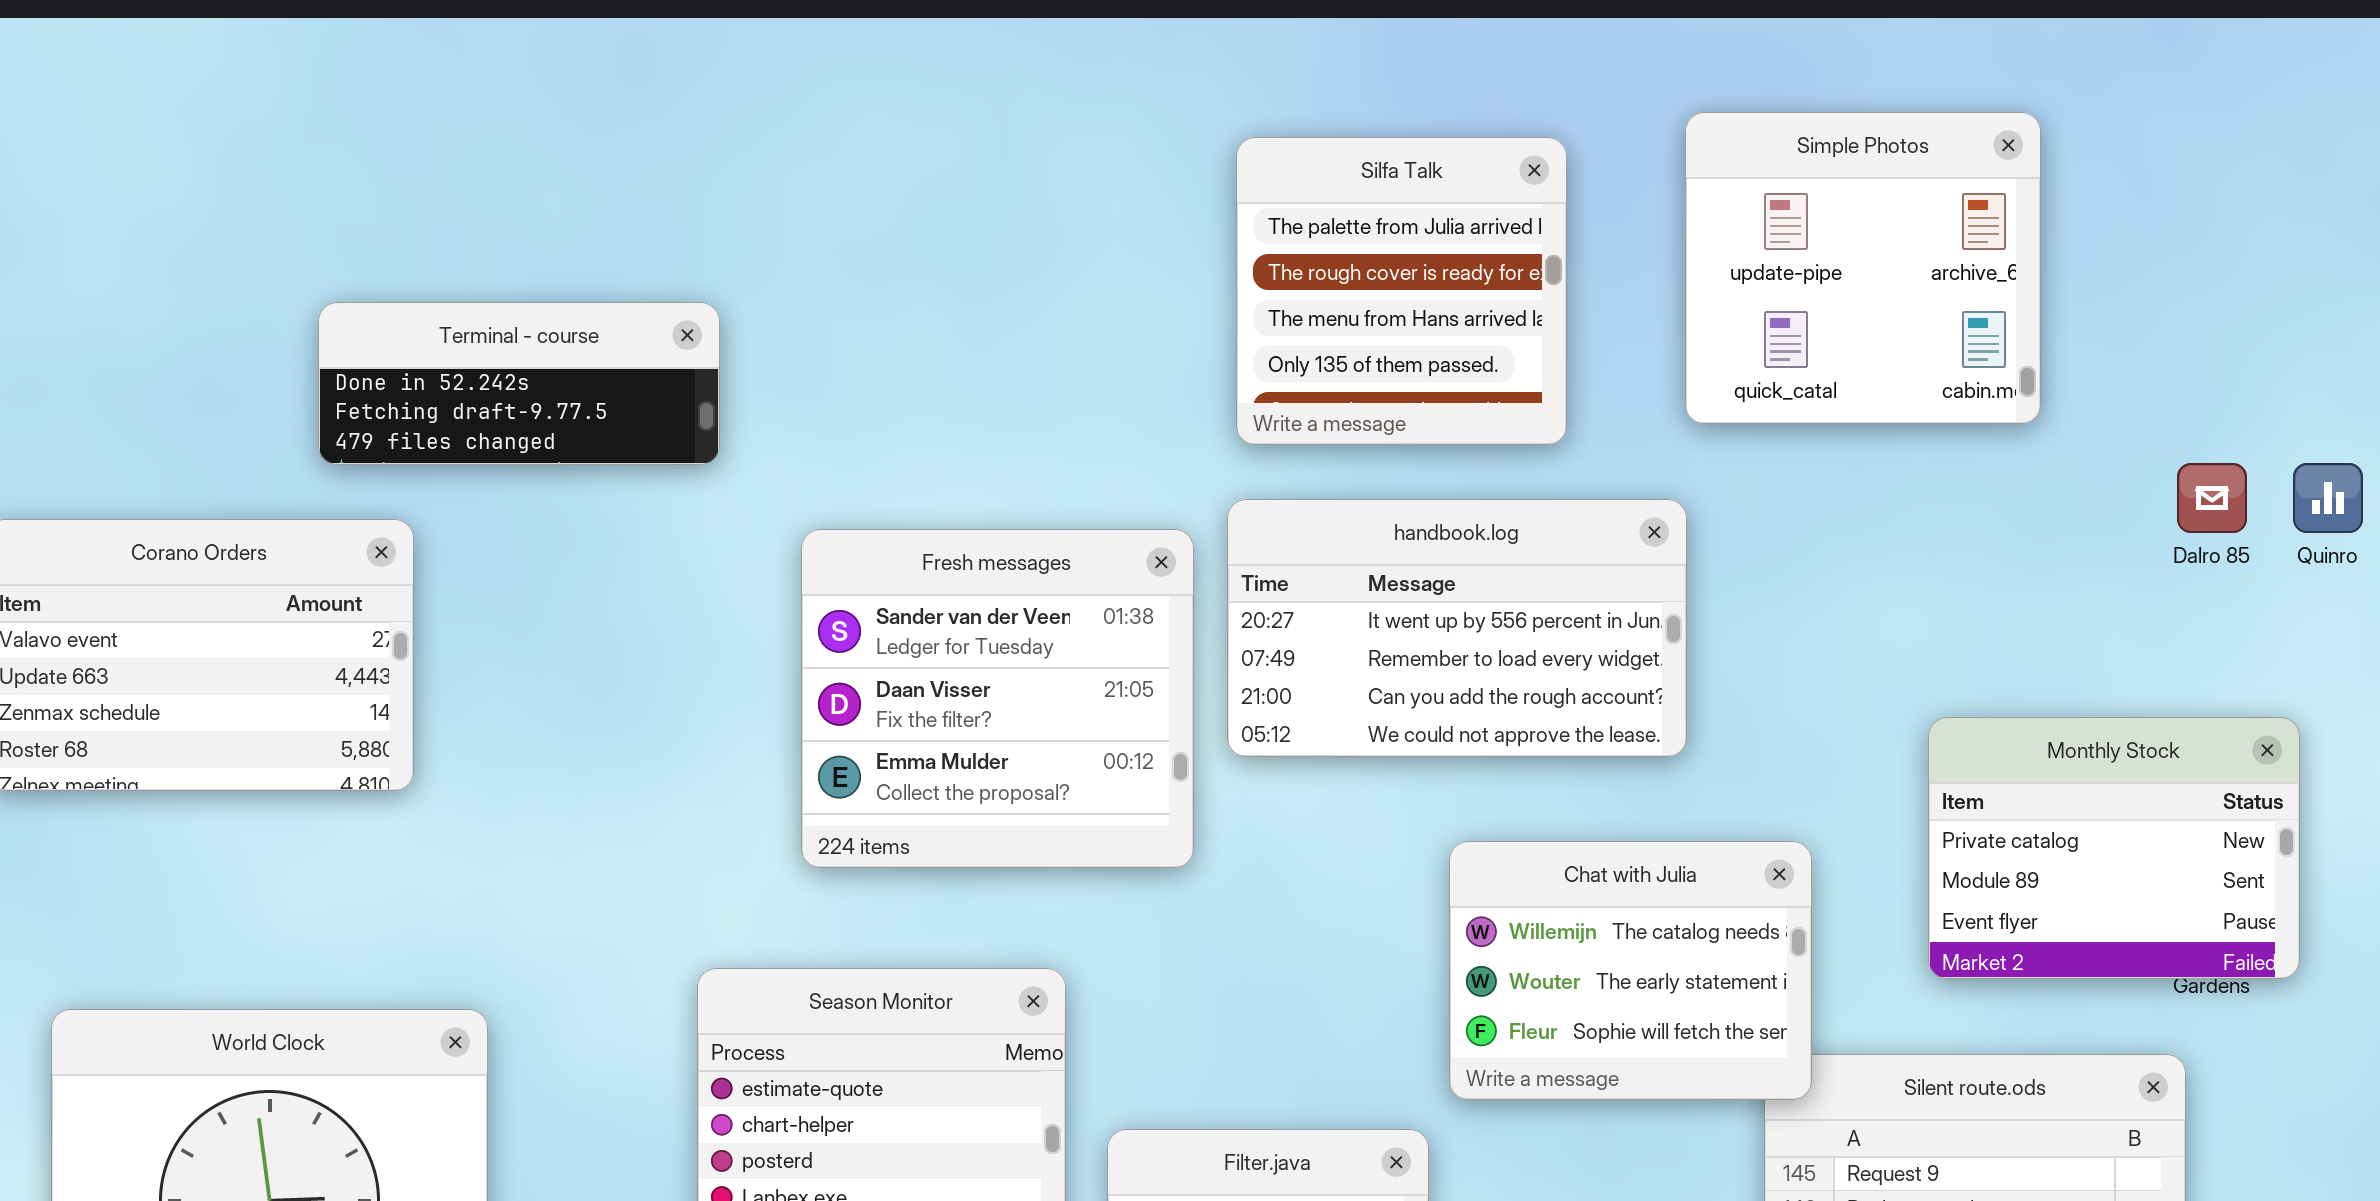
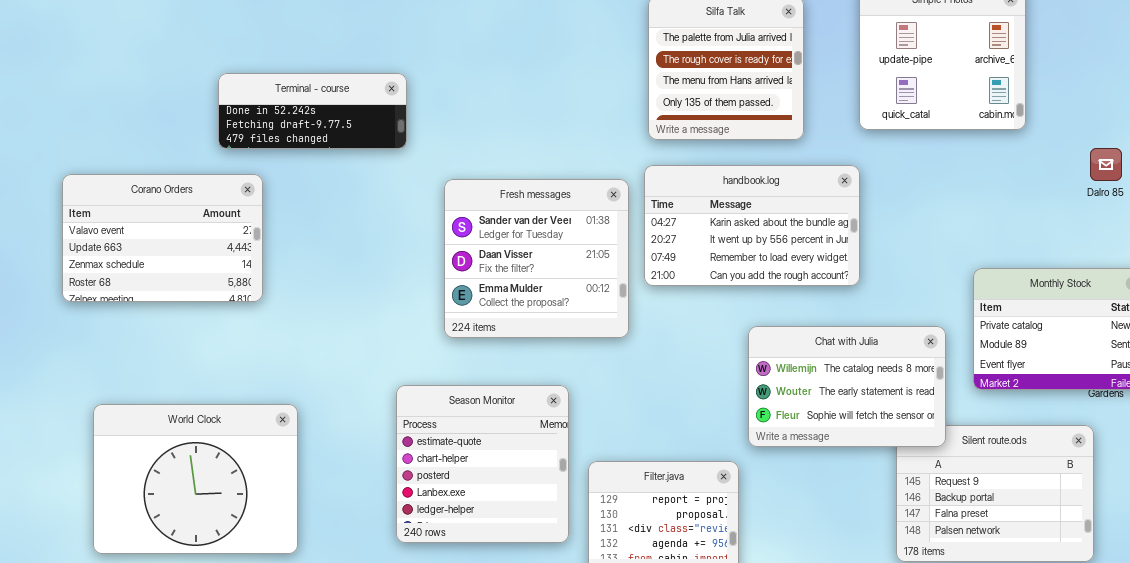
handbook.log: [1227,499,1687,757] -> [644,165,860,286], scrolled up 1 row
Chat with Julia: [1449,841,1812,1100] -> [748,326,946,447], resized

